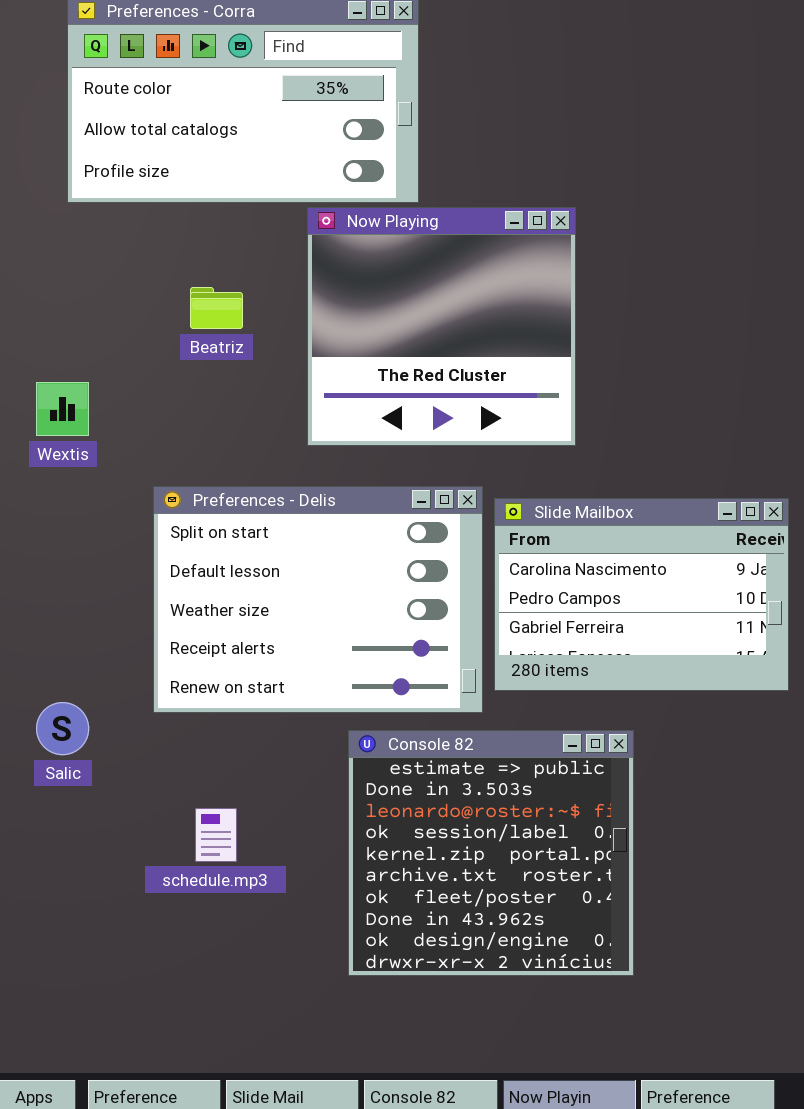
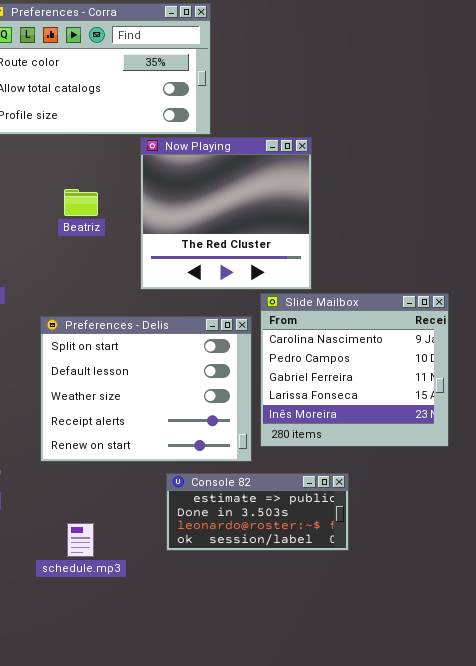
Slide Mailbox: [494,498,789,691] -> [260,293,449,447], resized
Console 82: [348,730,634,976] -> [166,473,349,551], resized

